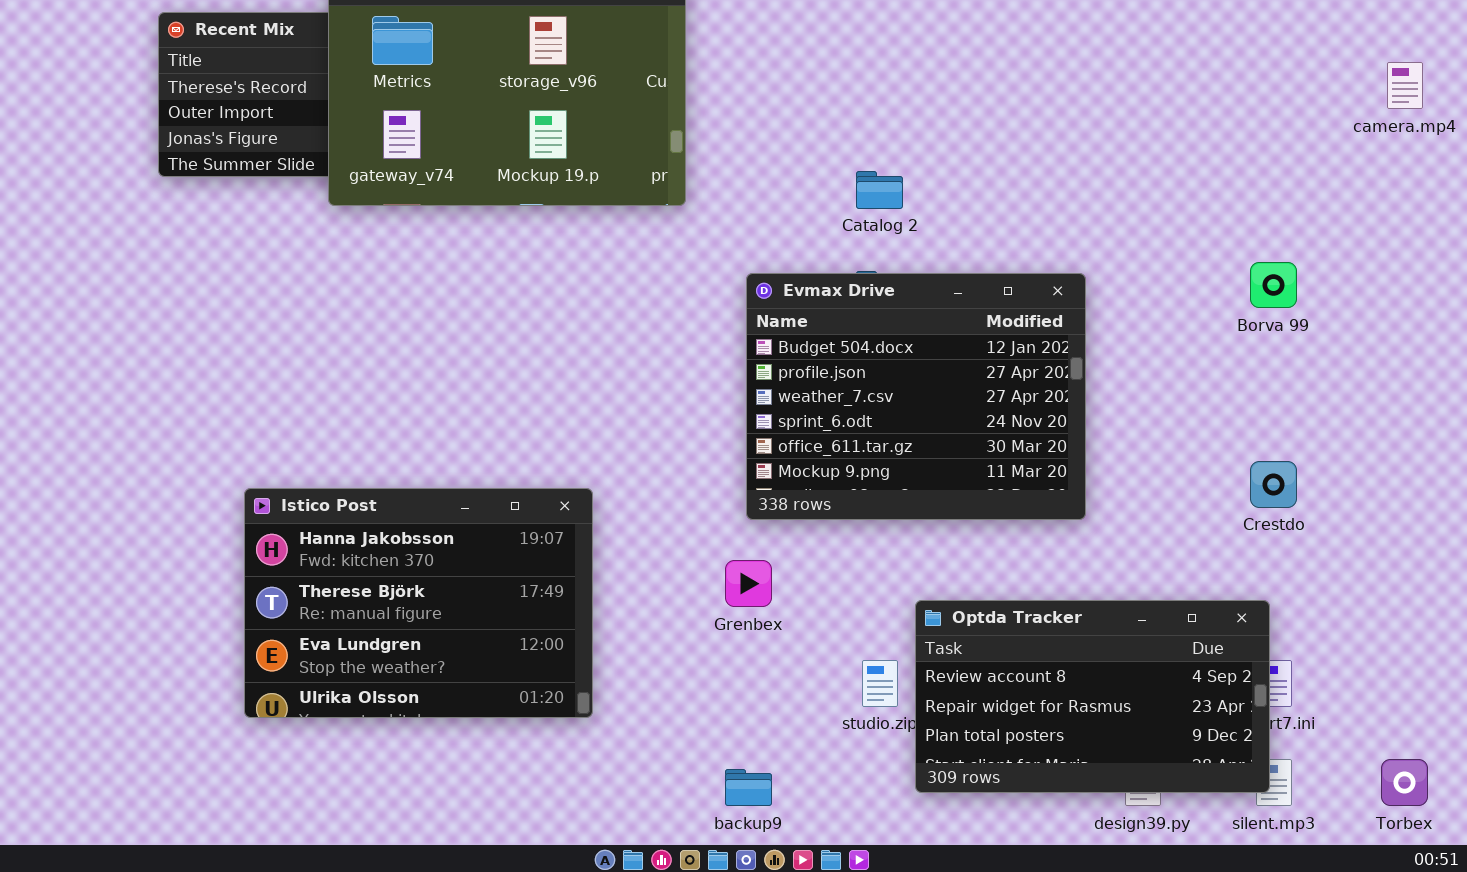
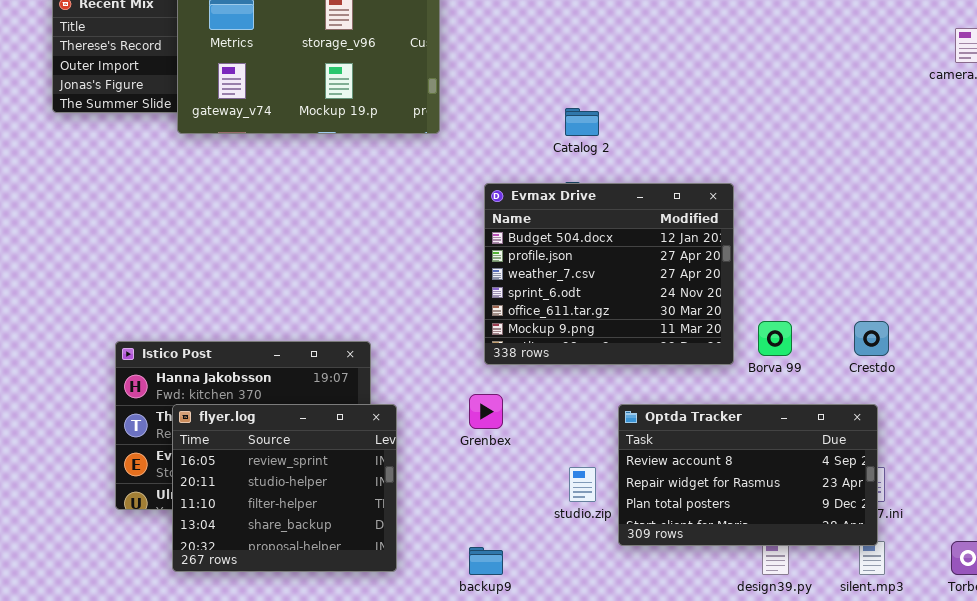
Borva 99: [1250,262,1297,308] -> [758,321,792,356], moved
flyer.log: none -> [172,404,397,572], opened
Optda Tracker: [915,600,1270,793] -> [618,404,878,546], moved

